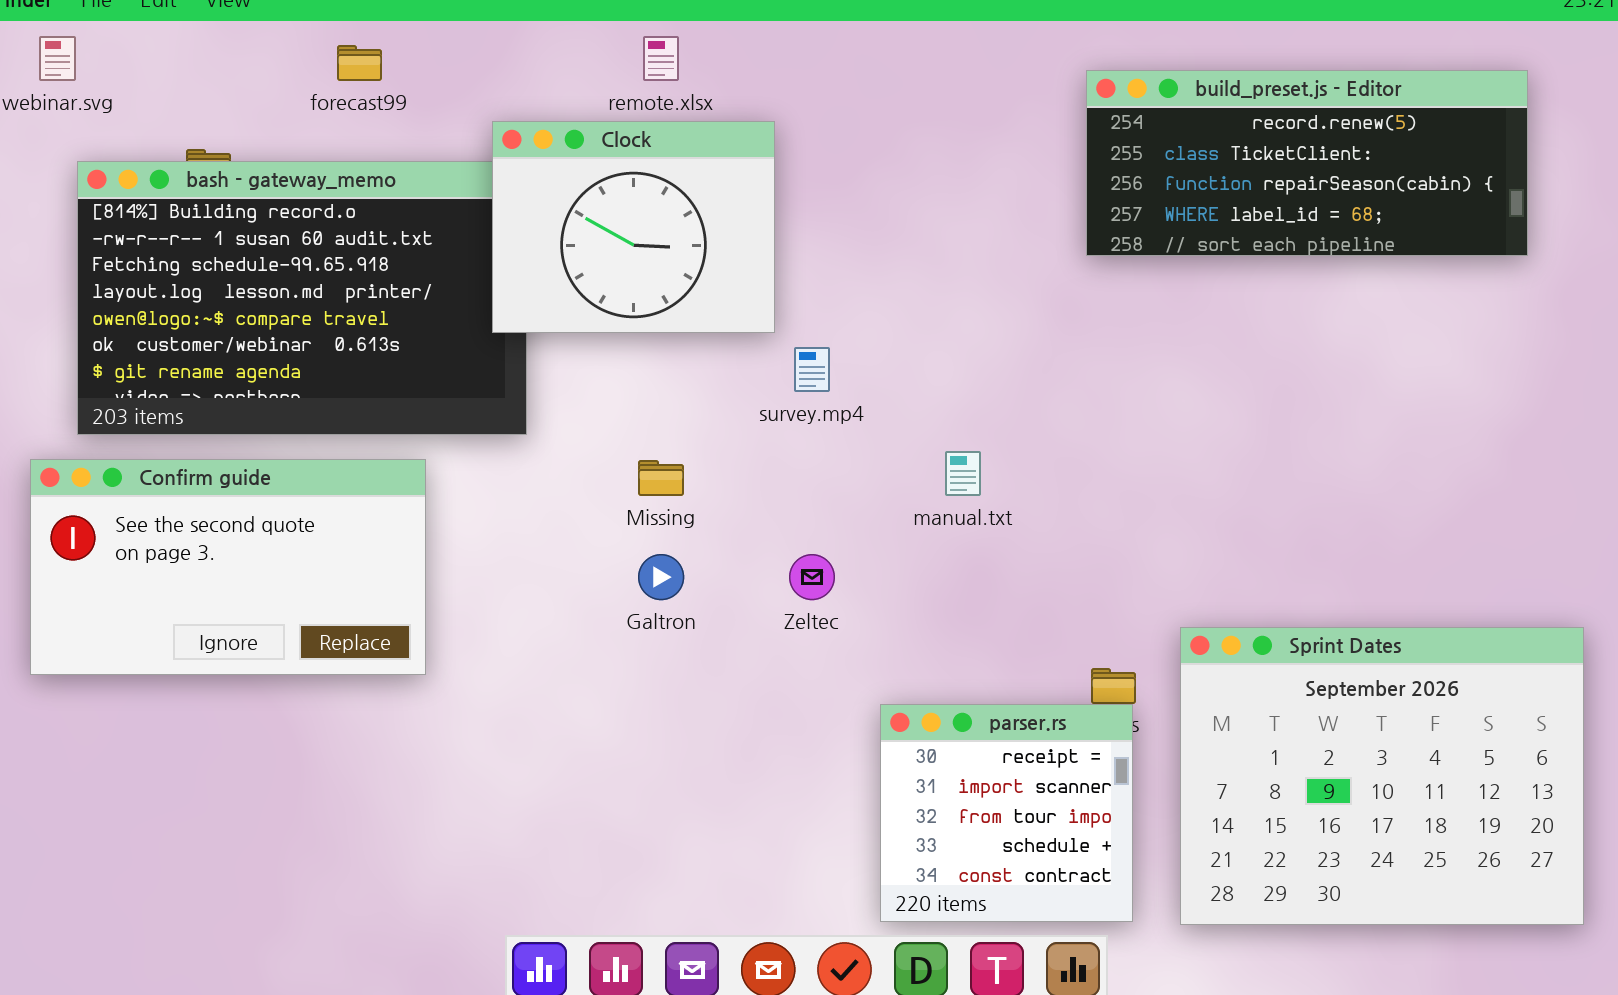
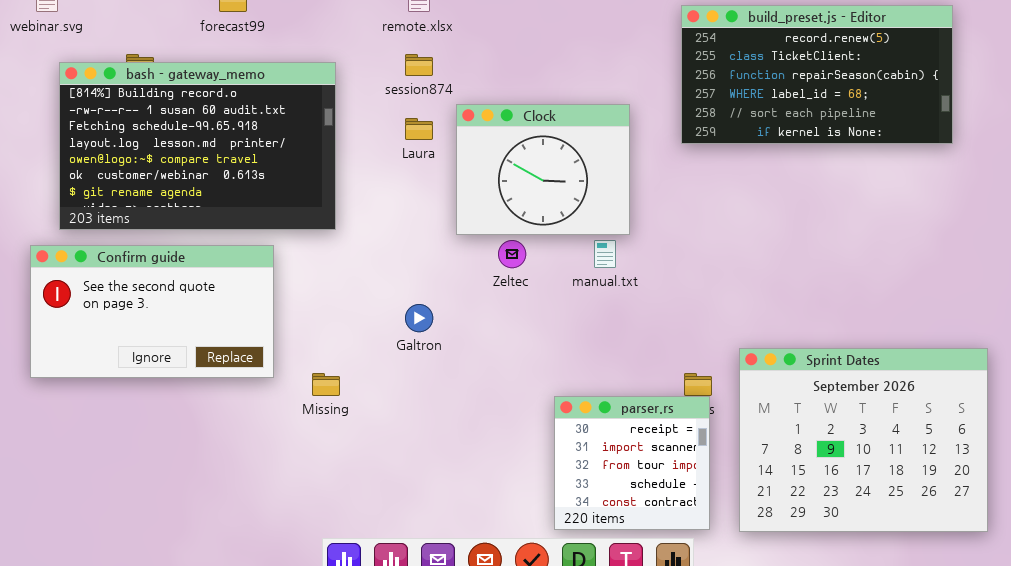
build_preset.js - Editor: [1086,70,1528,256] -> [681,5,953,144], resized
Clock: [492,121,775,333] -> [456,104,630,235], moved
Missing: [638,460,684,496] -> [312,373,340,396], moved
Zeltec: [789,554,835,600] -> [498,240,526,268], moved

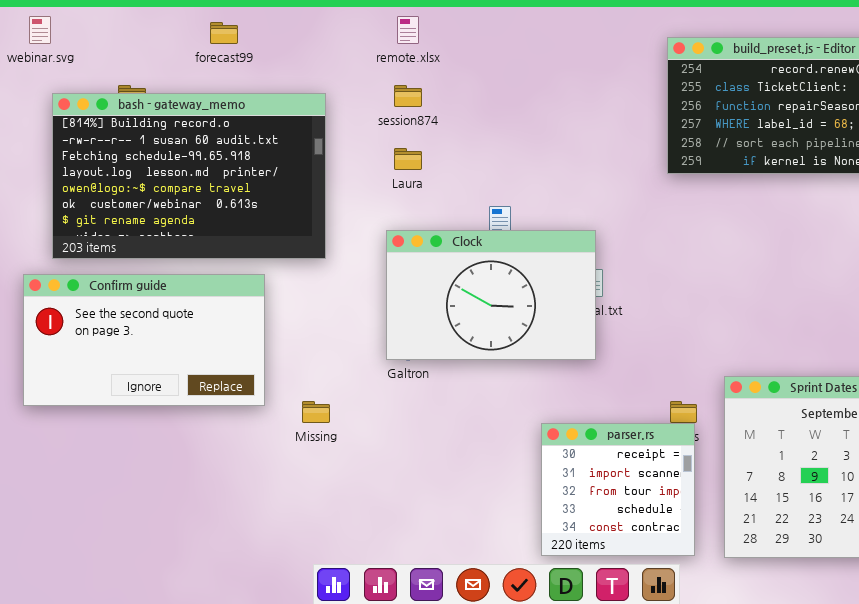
Clock: [456,104,630,235] -> [386,230,596,360], moved, resized

